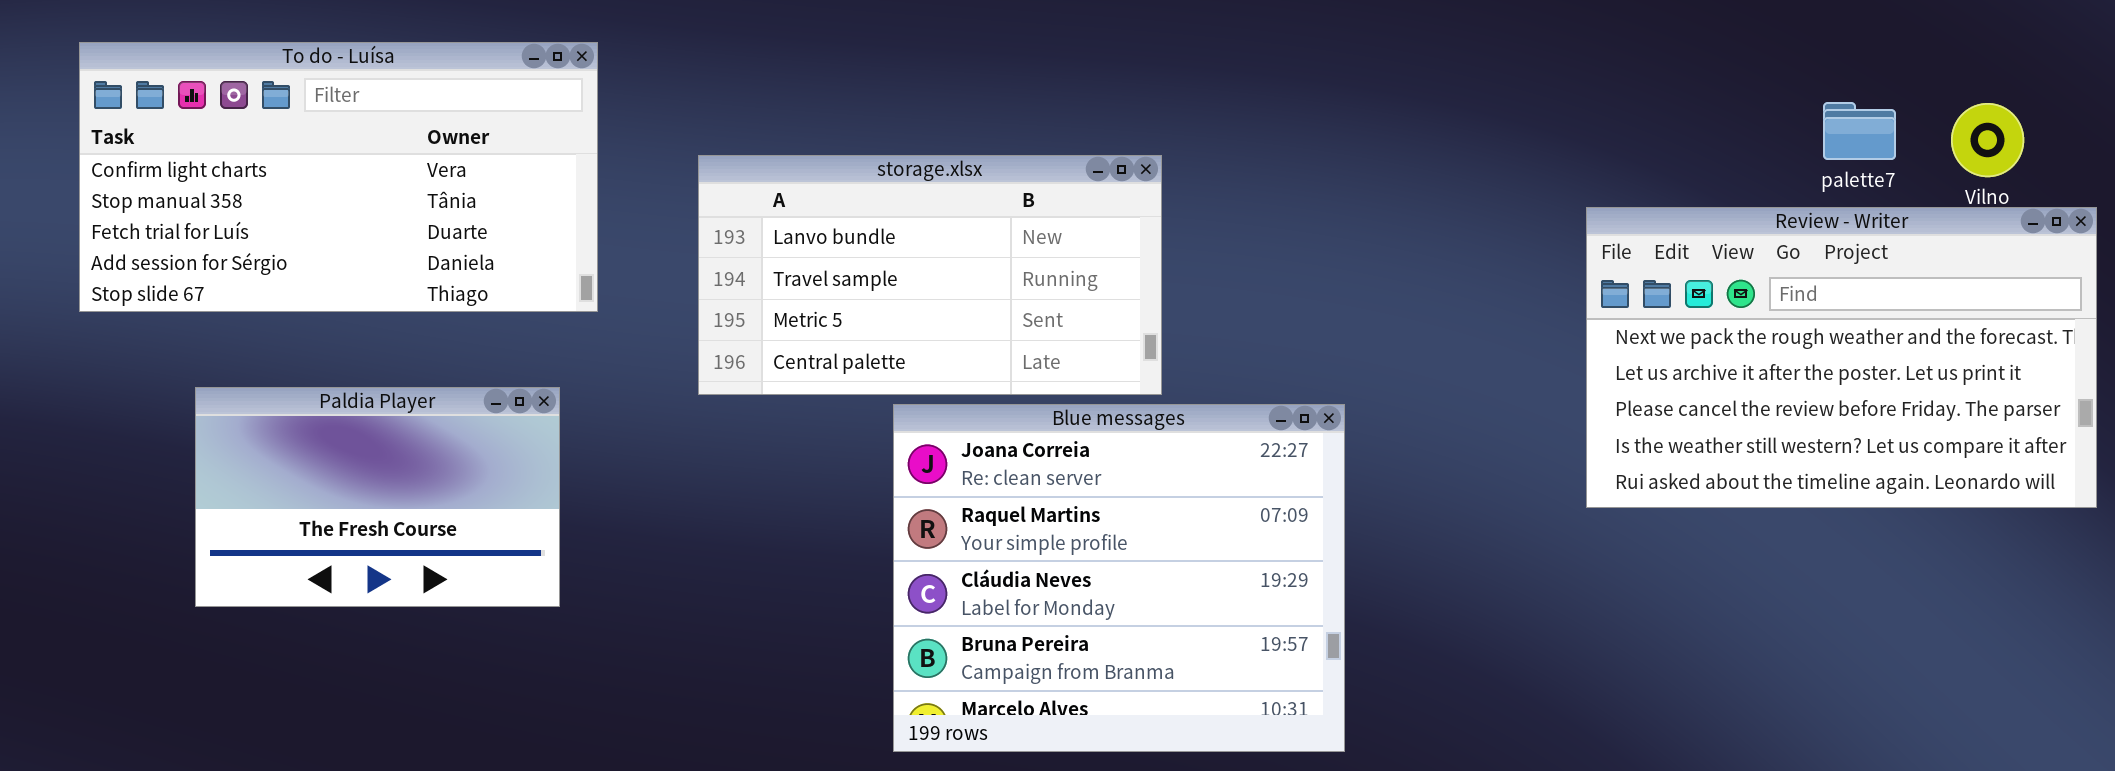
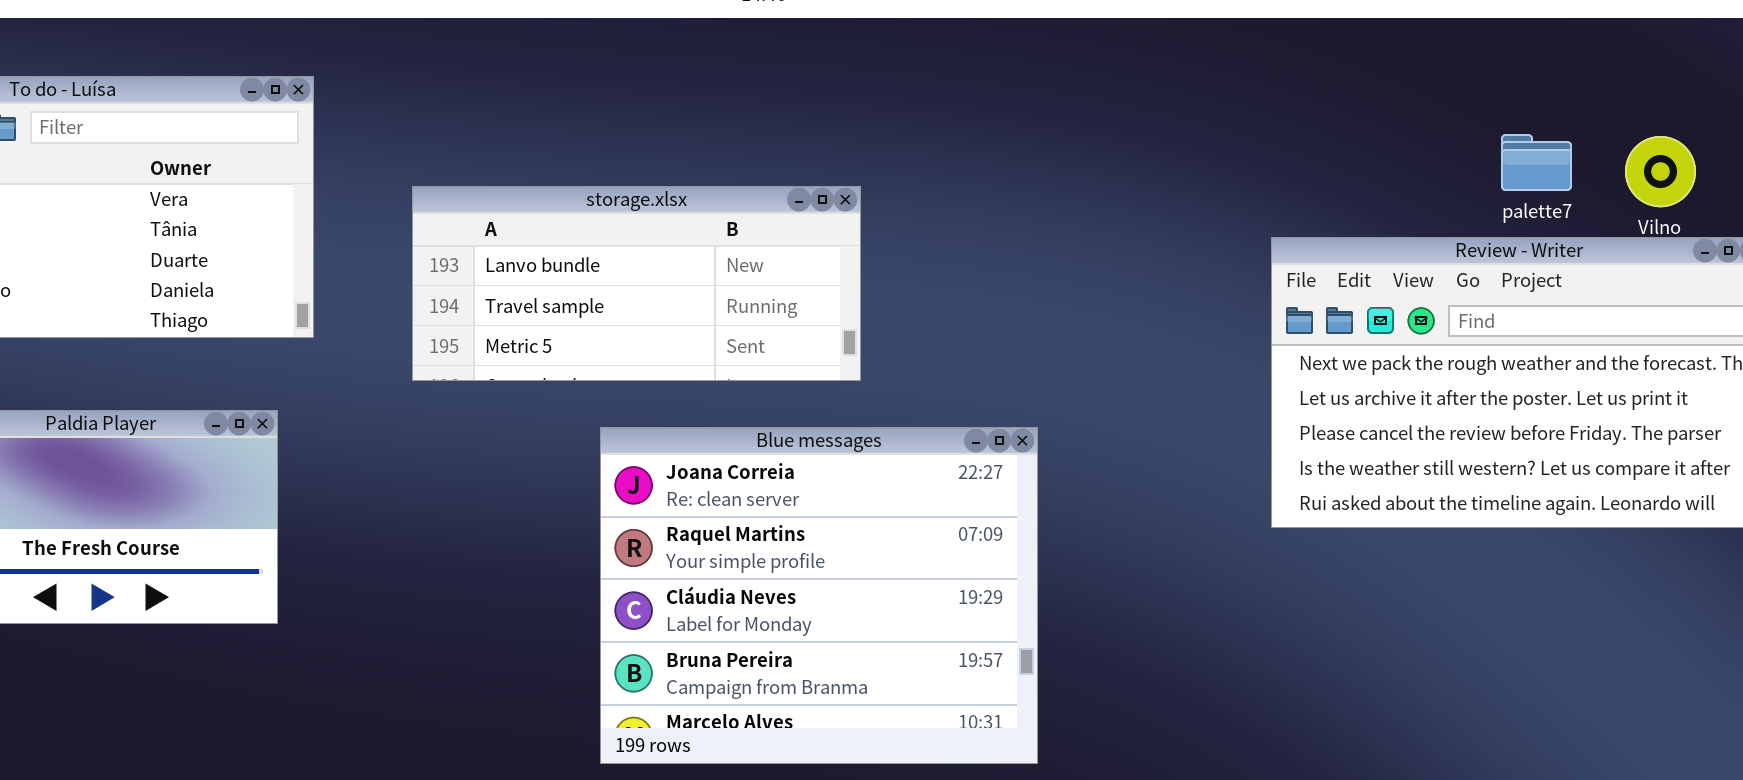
storage.xlsx: [698,155,1162,395] -> [412,186,861,381], resized

